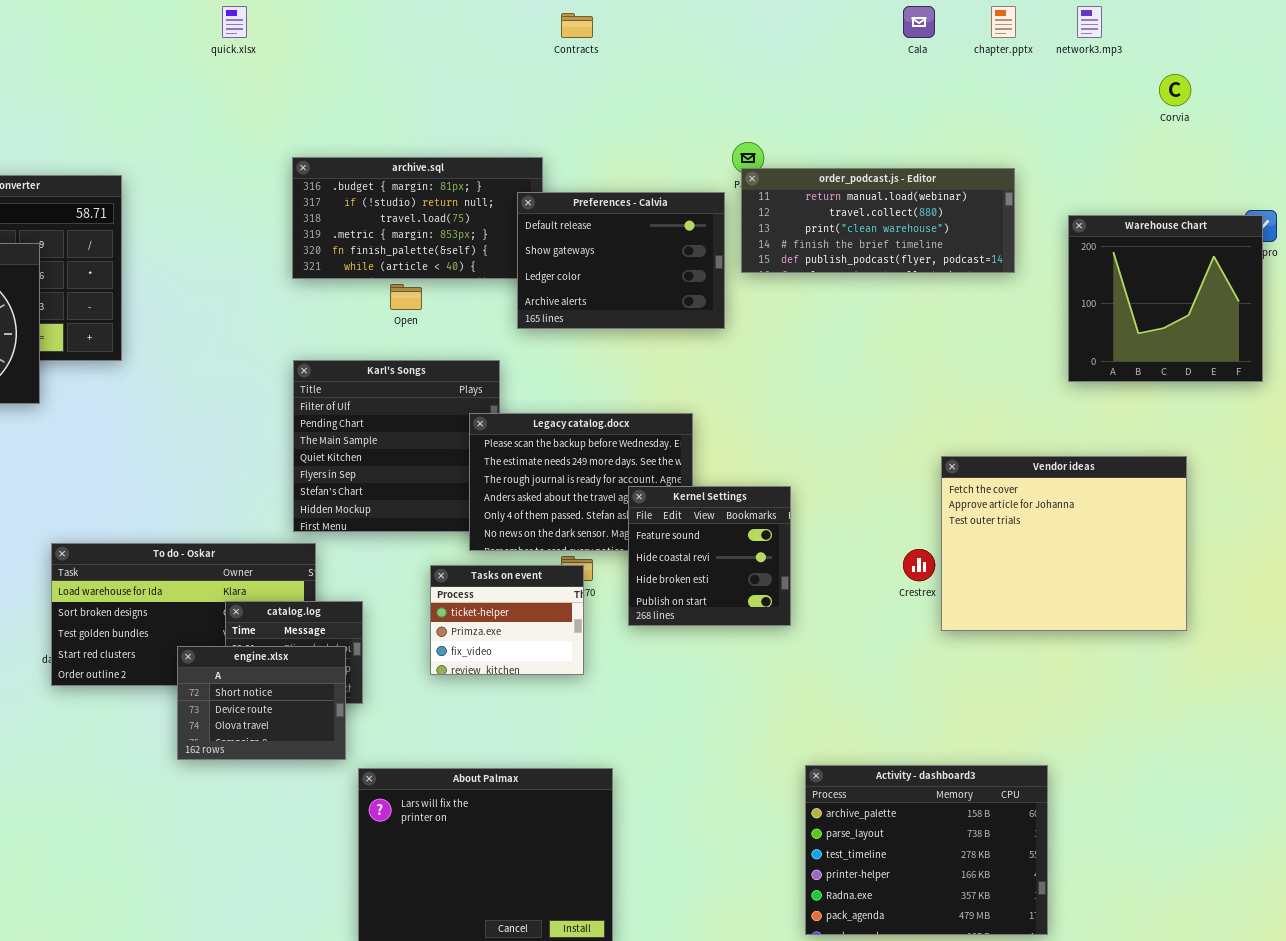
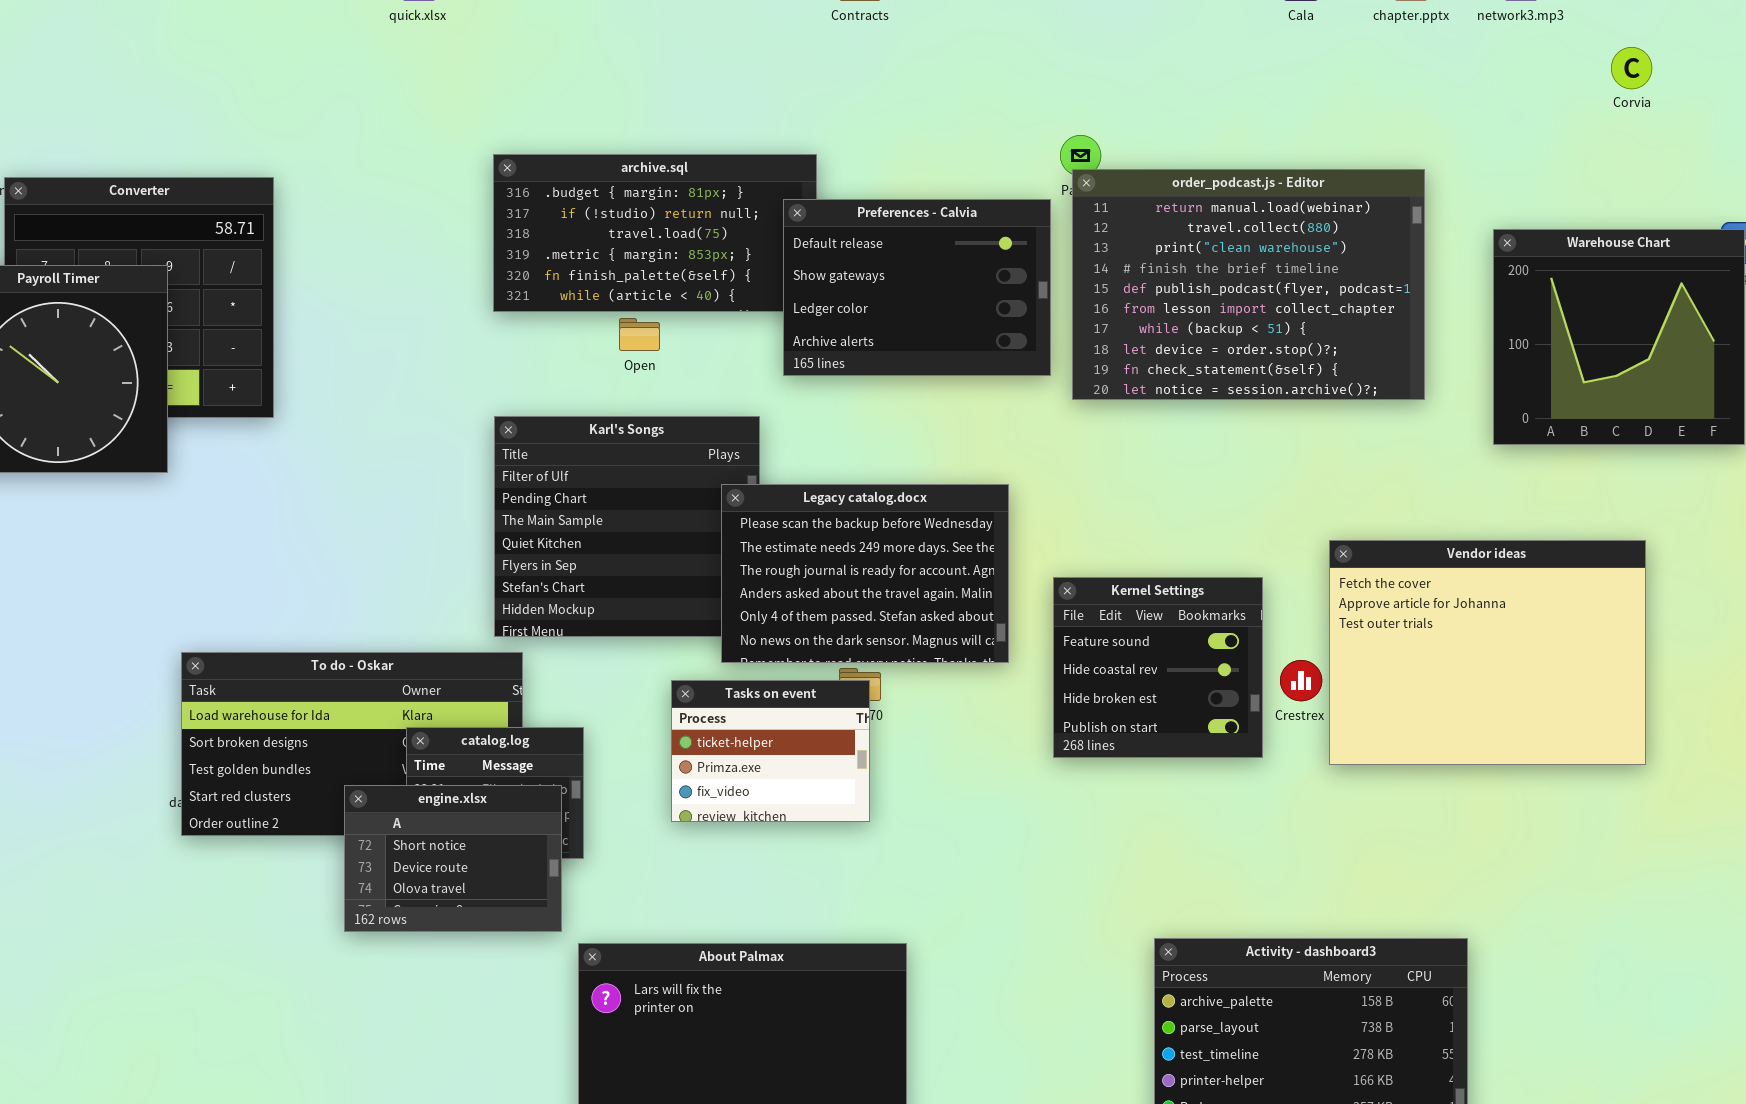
order_podcast.js - Editor: [741,168,1015,273] -> [1072,169,1425,400], resized
Kernel Settings: [628,486,791,626] -> [1053,577,1263,758], moved

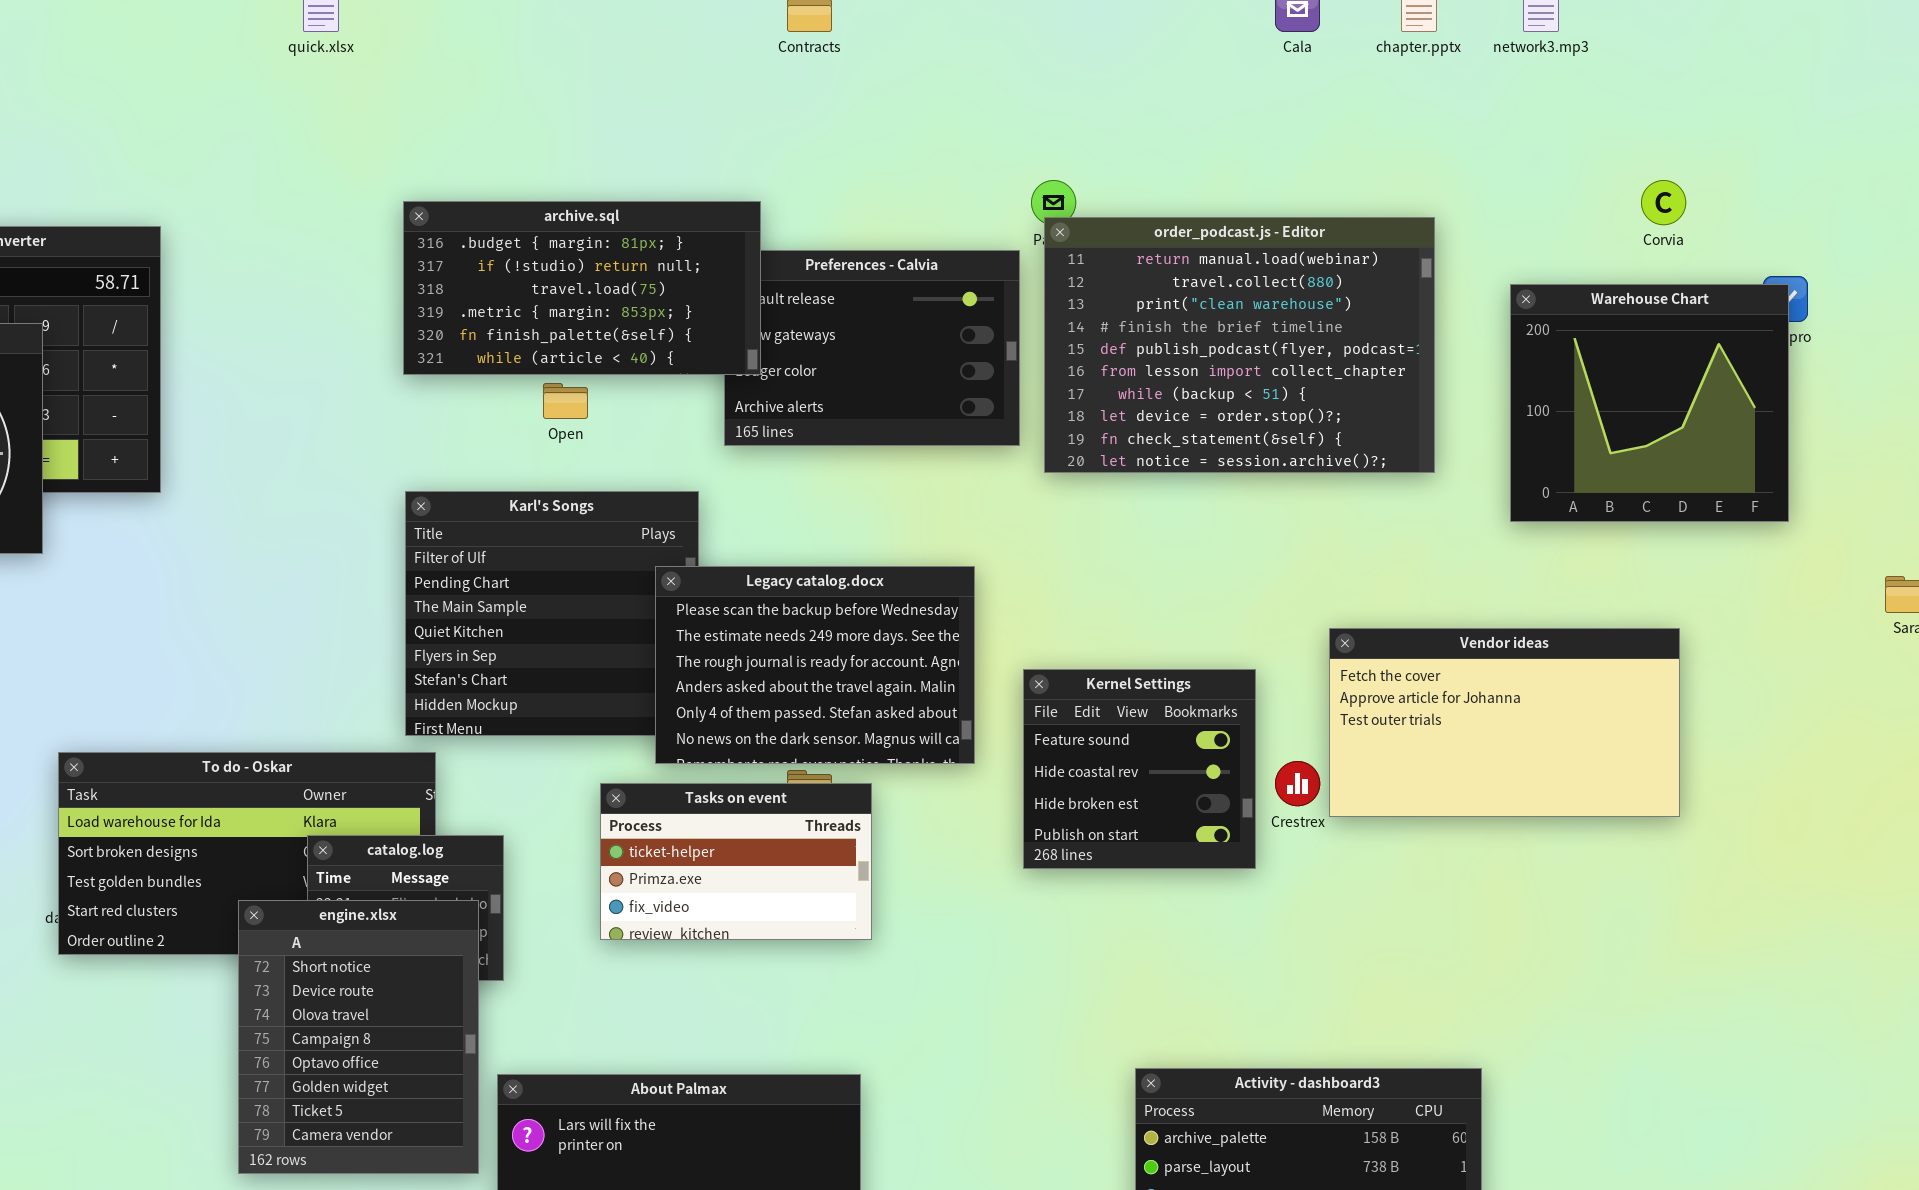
Corvia: [1611,47,1652,89] -> [1641,180,1686,225], moved
archive.sql: [493,154,817,312] -> [403,201,761,375], raised
Vendor ideas: [1329,540,1646,765] -> [1329,628,1680,817], resized
Tasks on event: [671,680,870,822] -> [600,783,872,940], resized
engine.xlsx: [344,785,562,932] -> [238,900,479,1174], resized

